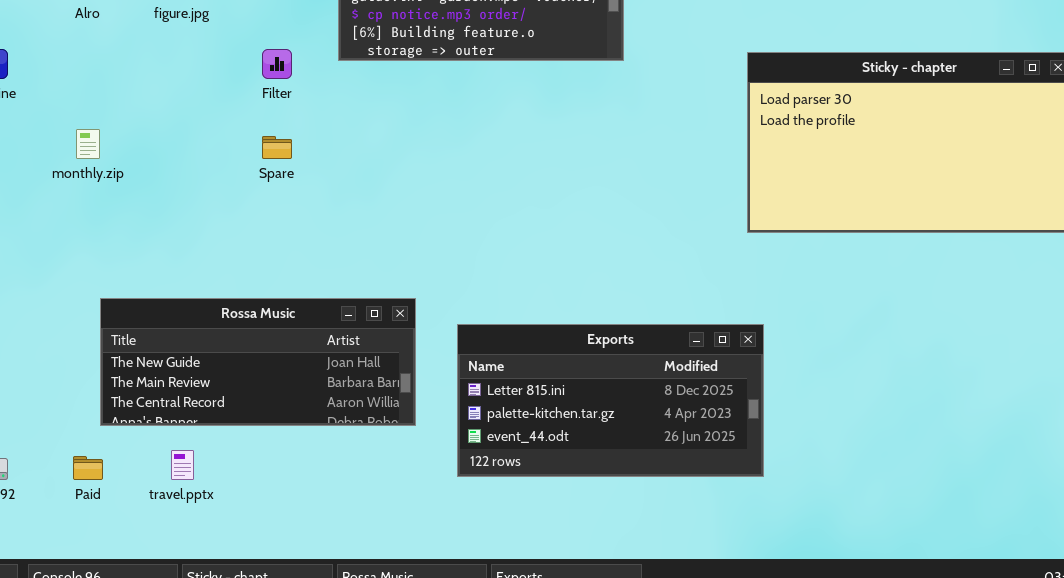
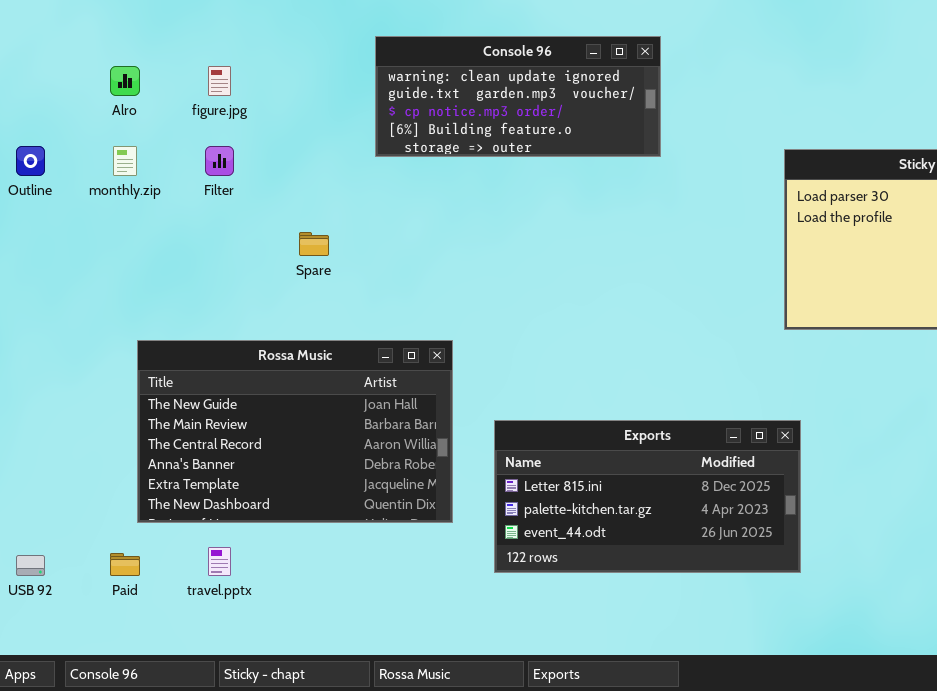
Filter: [262,49,292,79] -> [205,146,234,176], moved
monthly.zip: [76,129,100,159] -> [113,146,137,176], moved
Rossa Music: [100,298,416,426] -> [137,340,453,523], resized

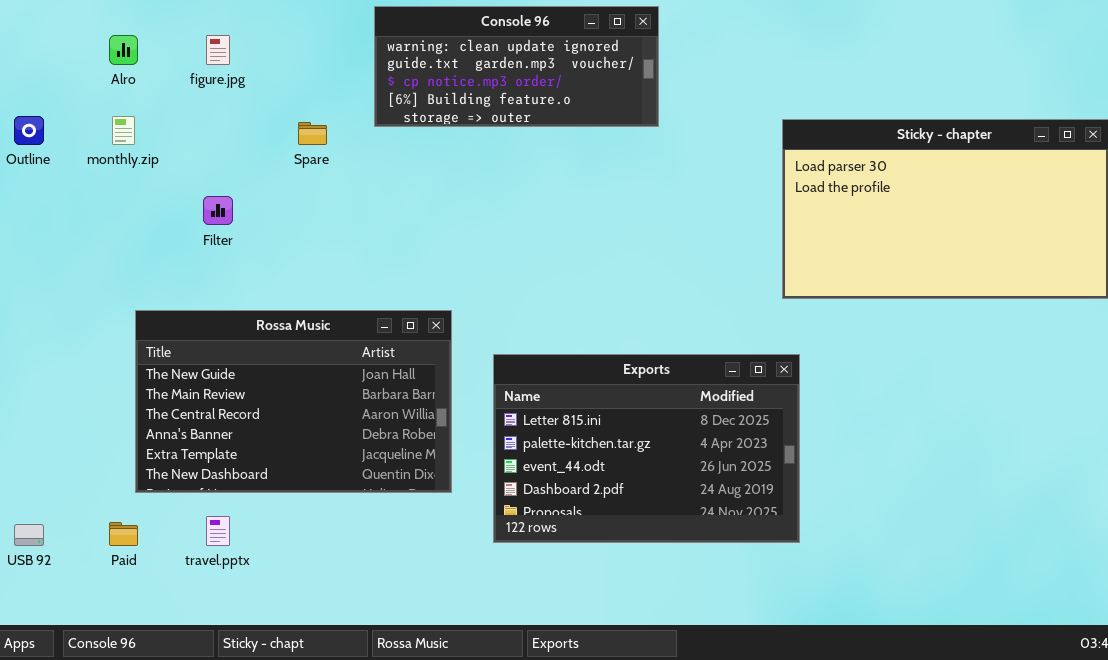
Filter: [205,146,234,176] -> [203,196,233,225], moved
Spare: [299,232,329,256] -> [298,122,327,145], moved
Exports: [494,420,801,573] -> [493,354,800,543], resized

